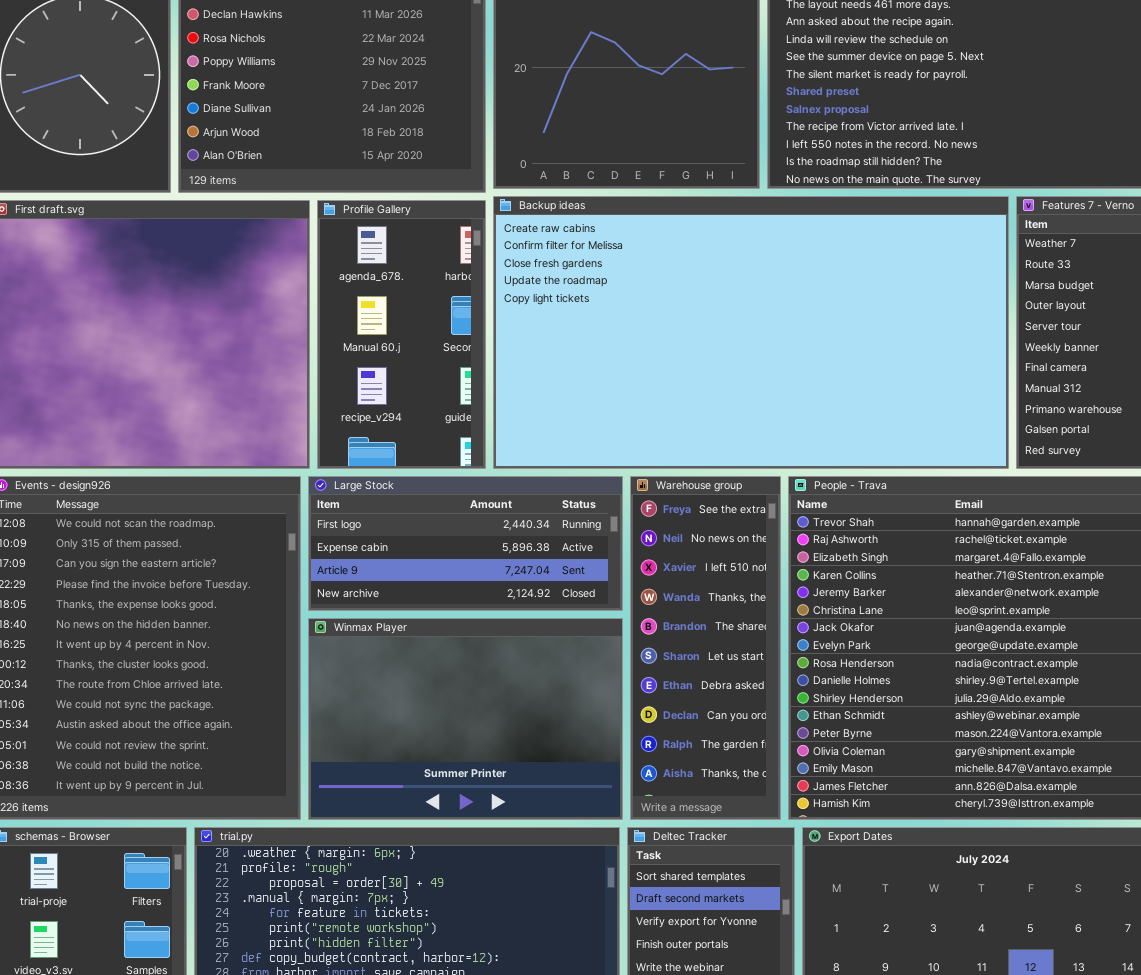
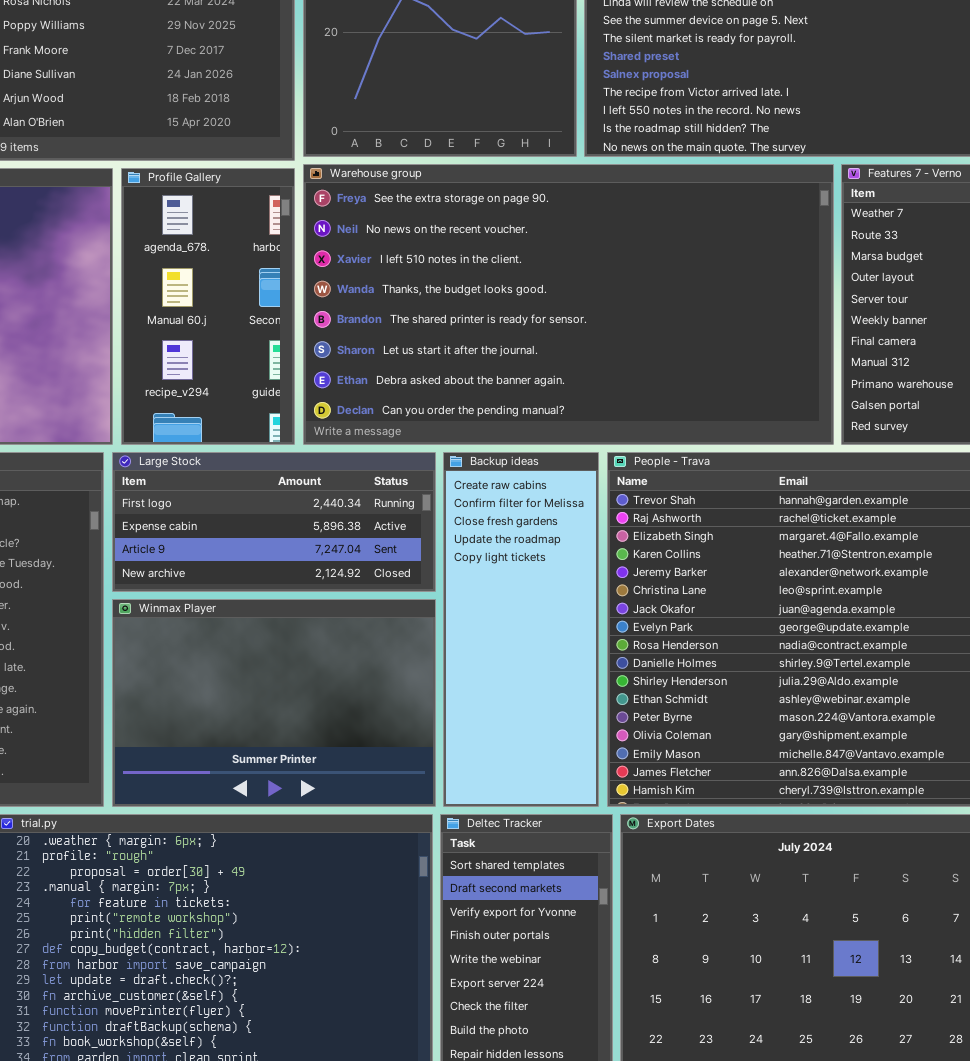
Backup ideas: [493,196,1009,469] -> [443,452,599,807], moved, resized
Warehouse group: [630,476,781,820] -> [303,164,834,445], moved, resized

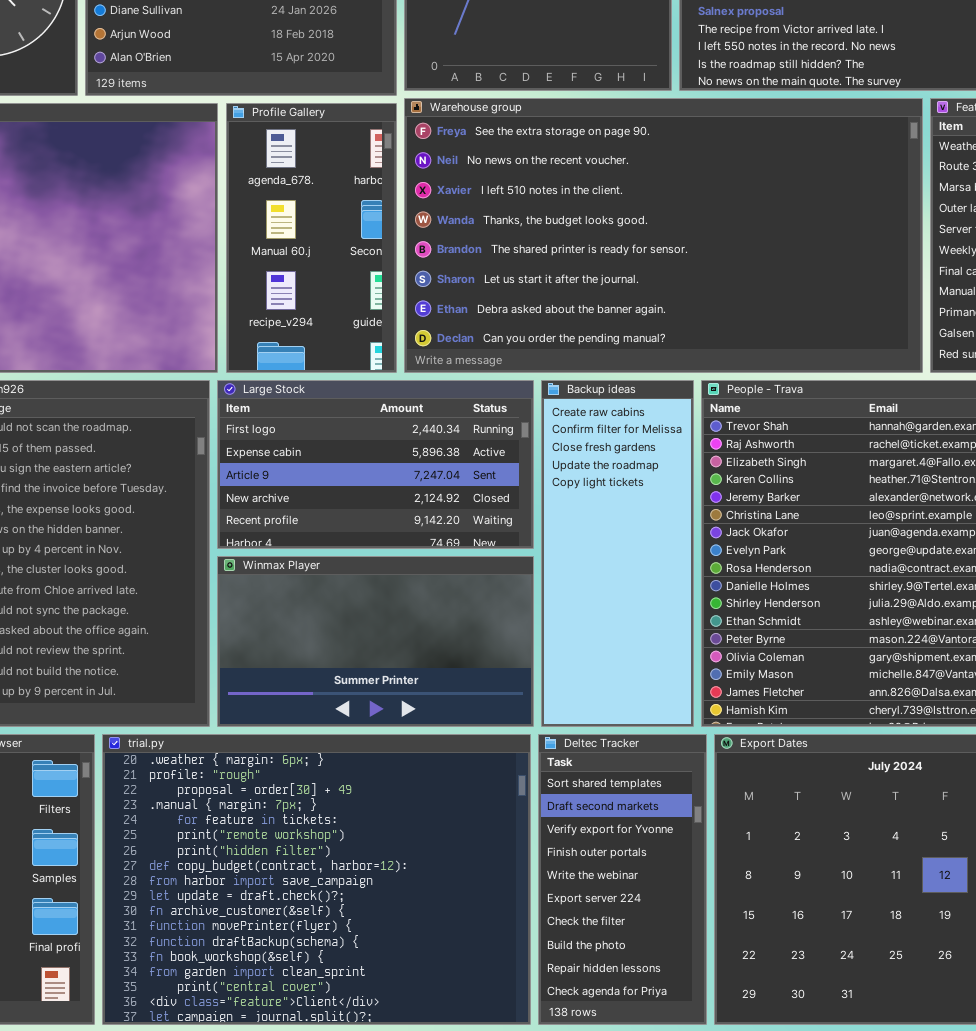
Large Stock: [112,452,436,592] -> [217,380,534,549], resized
Winmax Player: [112,599,436,807] -> [217,556,534,727], resized

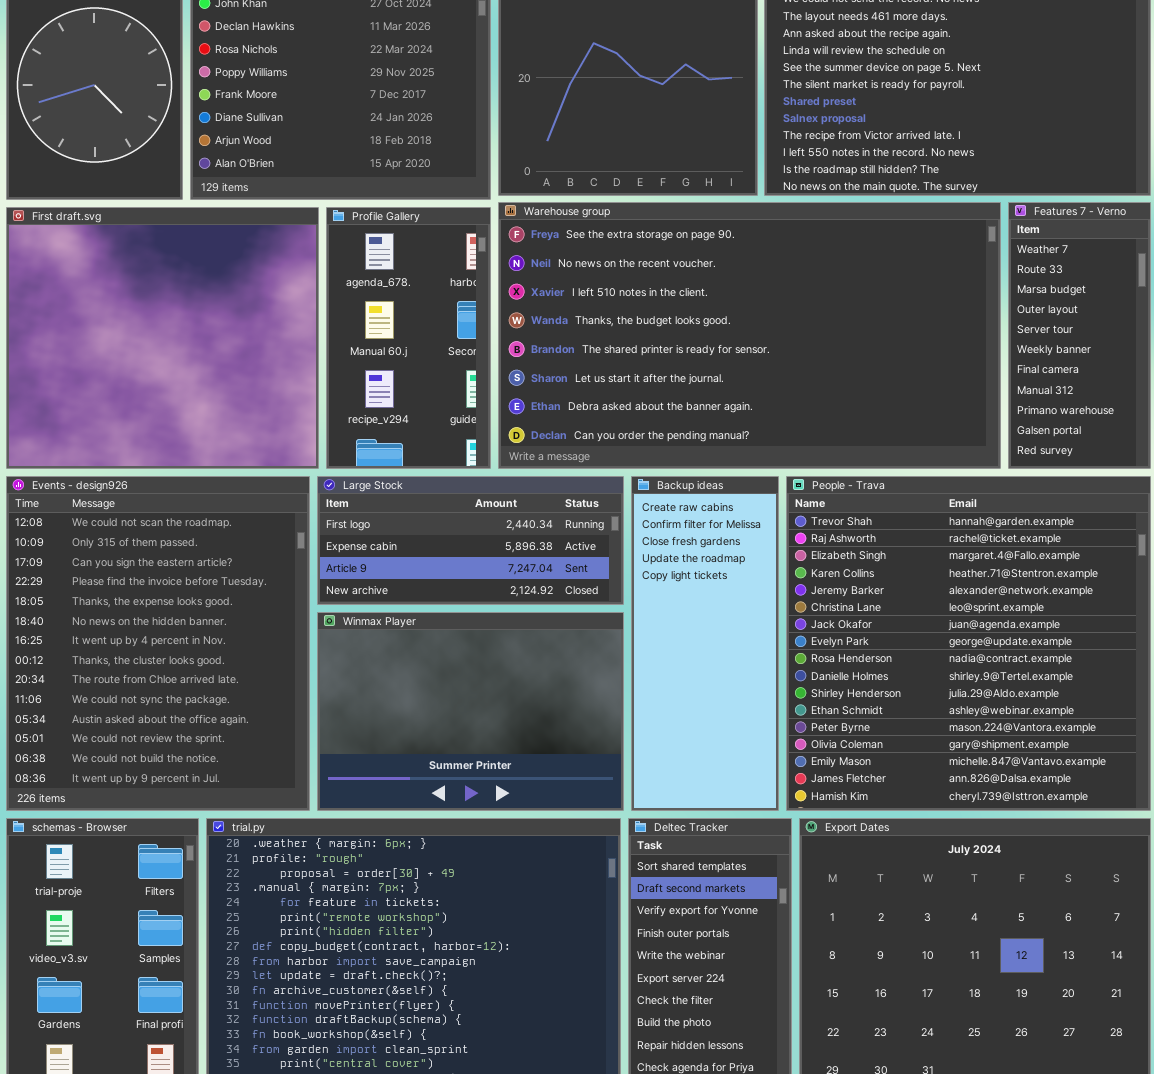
Large Stock: [217,380,534,549] -> [317,476,624,605], resized
Winmax Player: [217,556,534,727] -> [317,612,624,811], resized

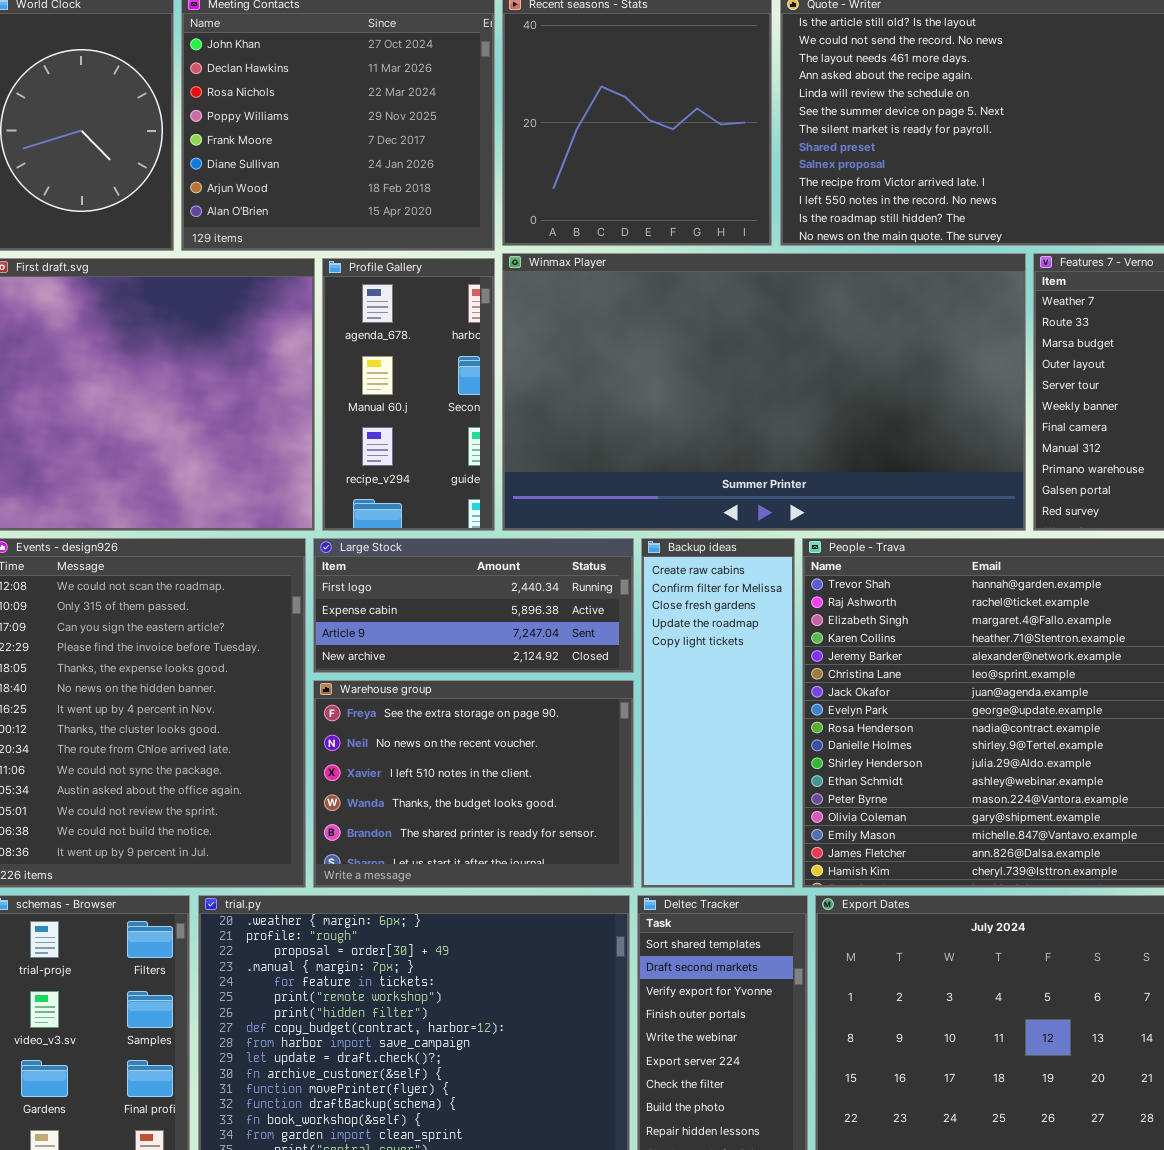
Warehouse group: [498,202,1001,469] -> [313,680,634,888], moved, resized
Winmax Player: [317,612,624,811] -> [502,253,1026,531], moved, resized

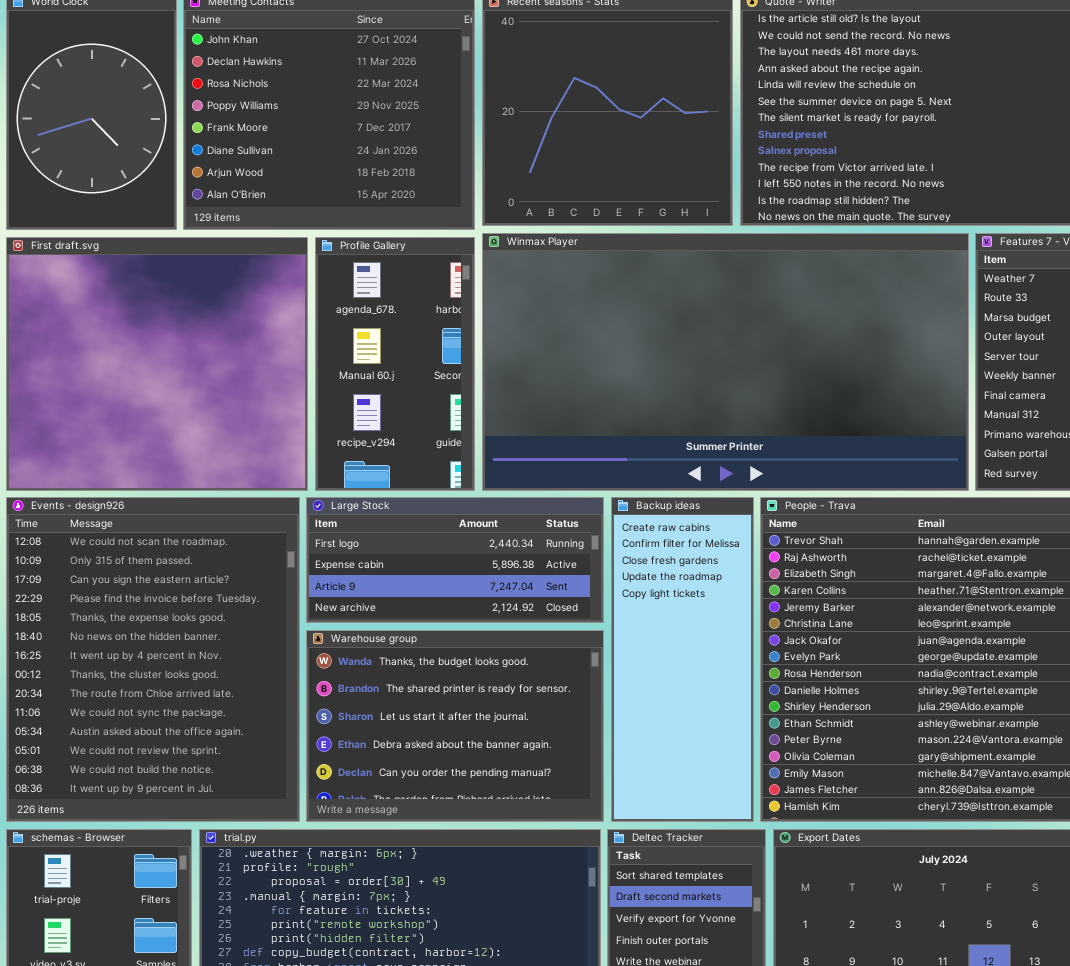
Warehouse group: [313,680,634,888] -> [306,630,604,822], scrolled down 3 rows

